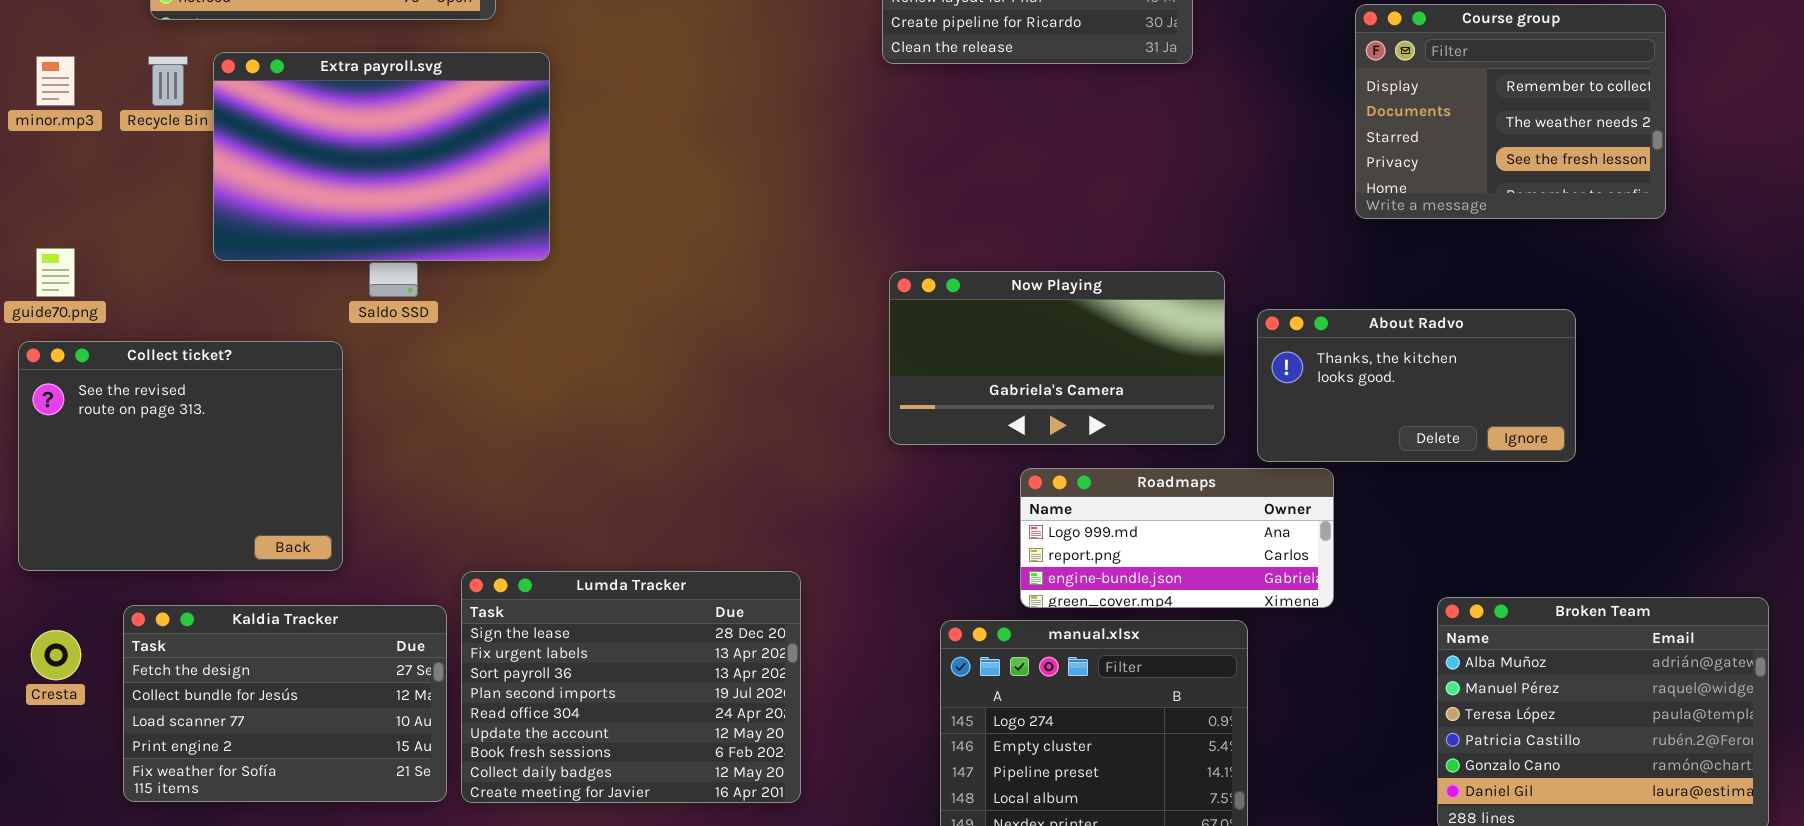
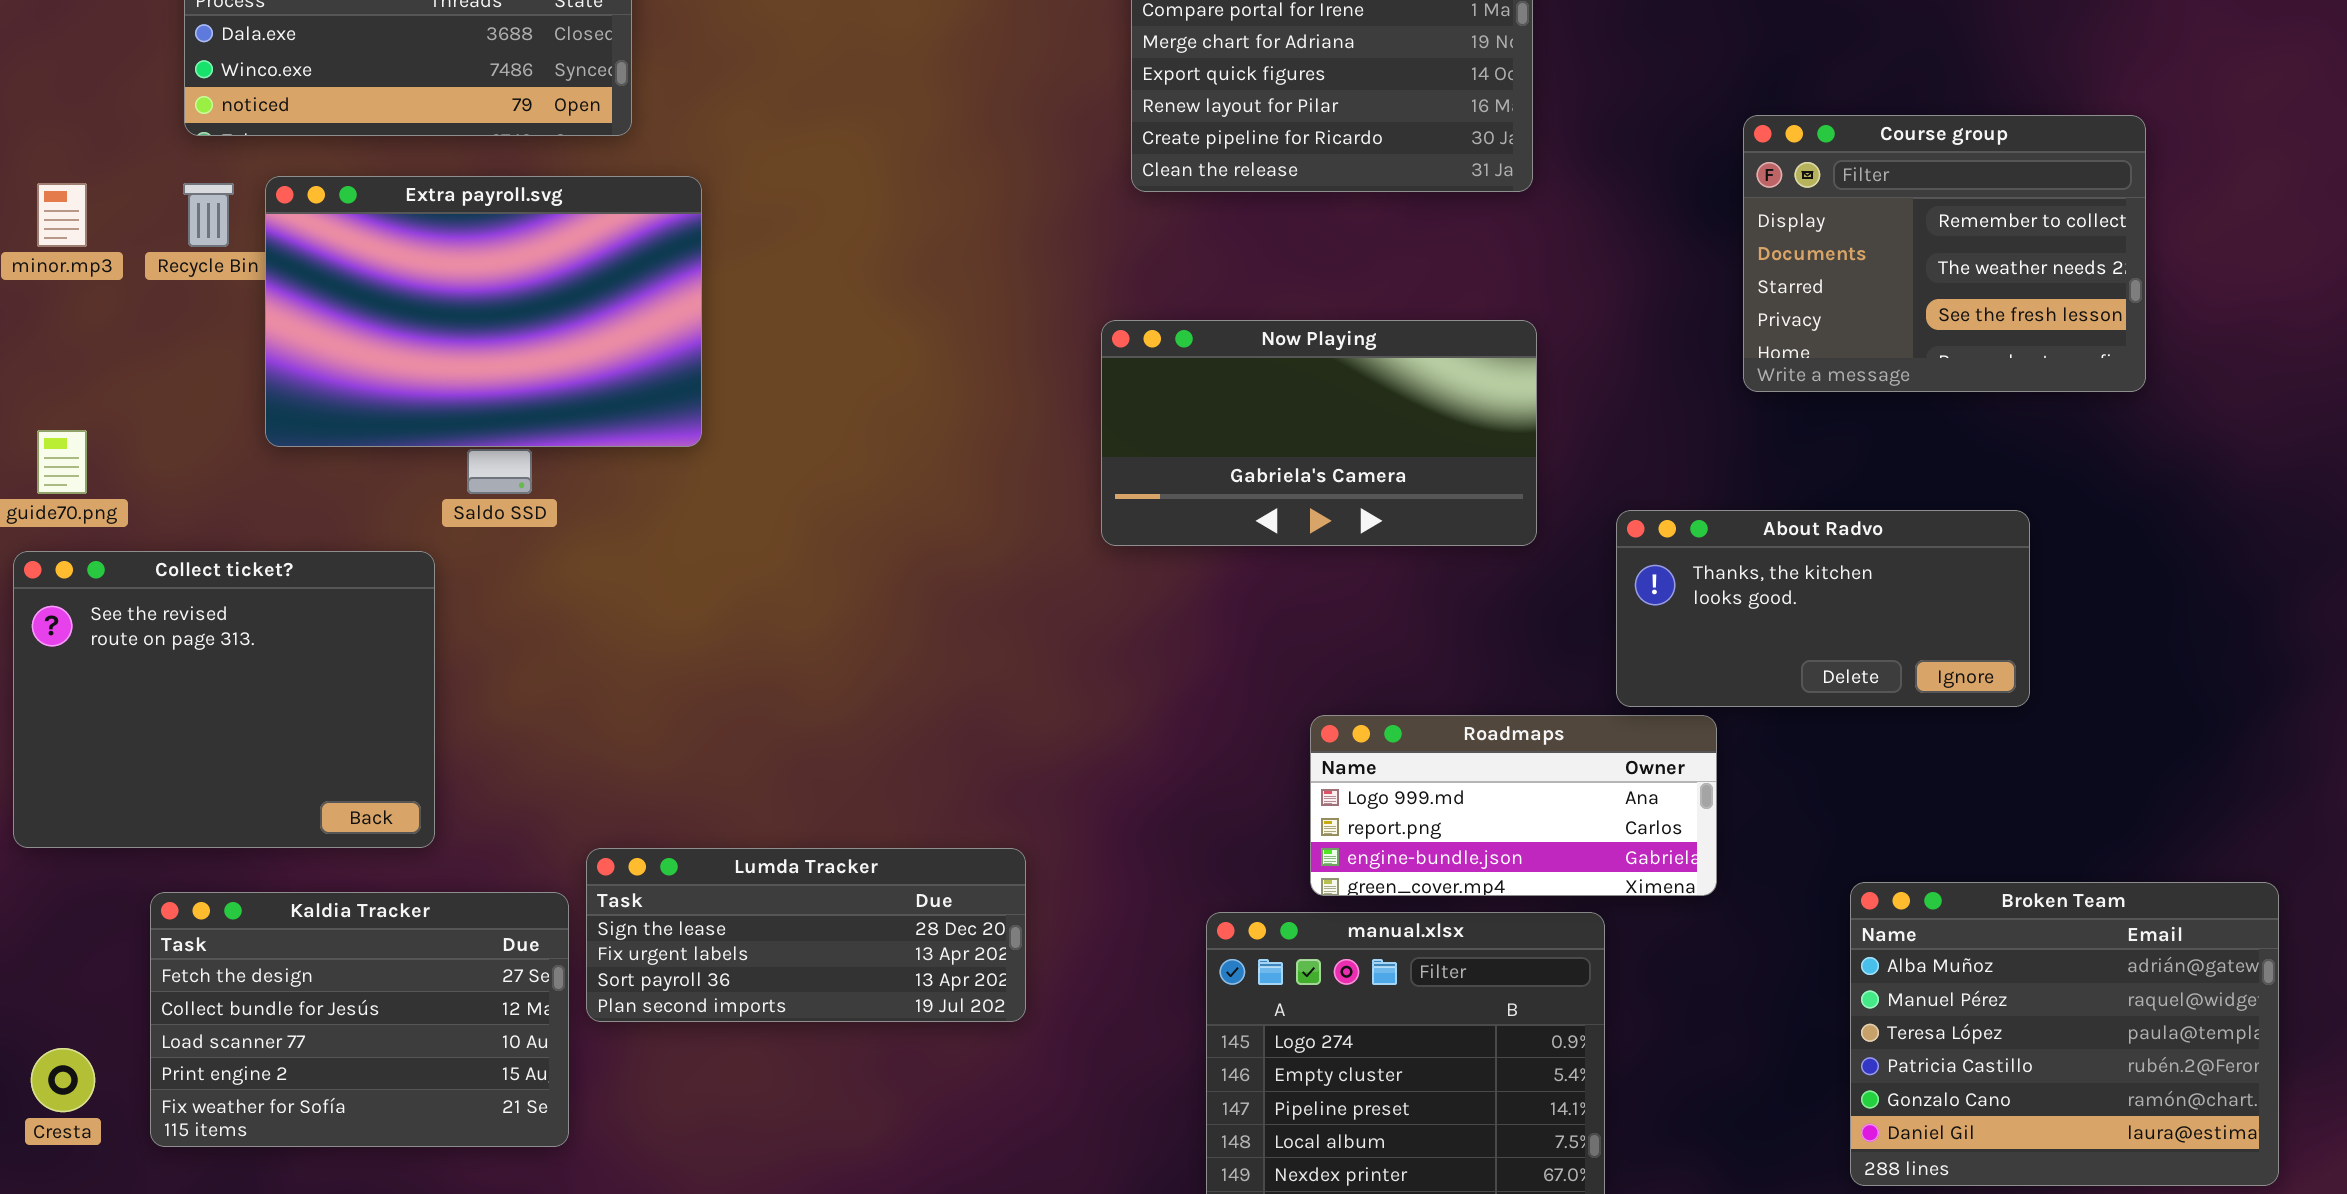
Now Playing: [889,271,1225,445] -> [1101,320,1537,546], moved
Lumda Tracker: [461,571,801,803] -> [586,848,1026,1022], resized
Cresta: [31,630,81,680] -> [31,1048,95,1112], moved

